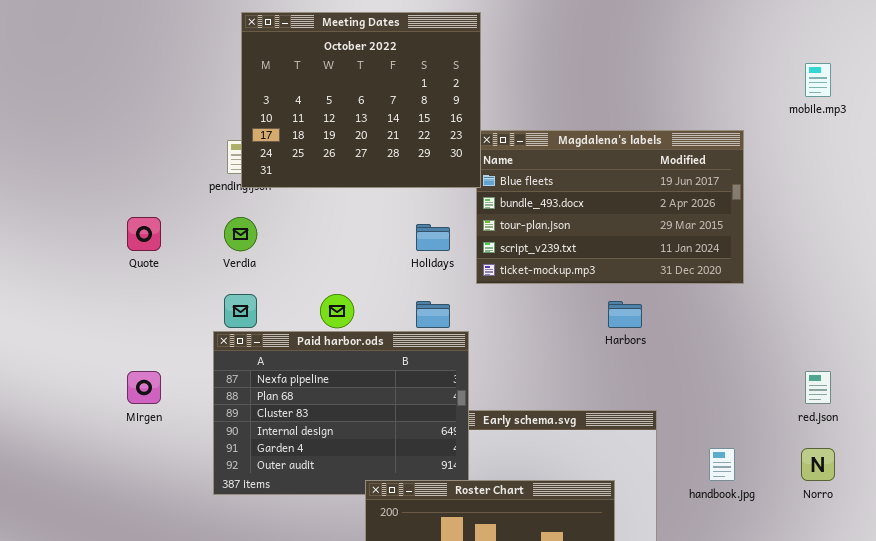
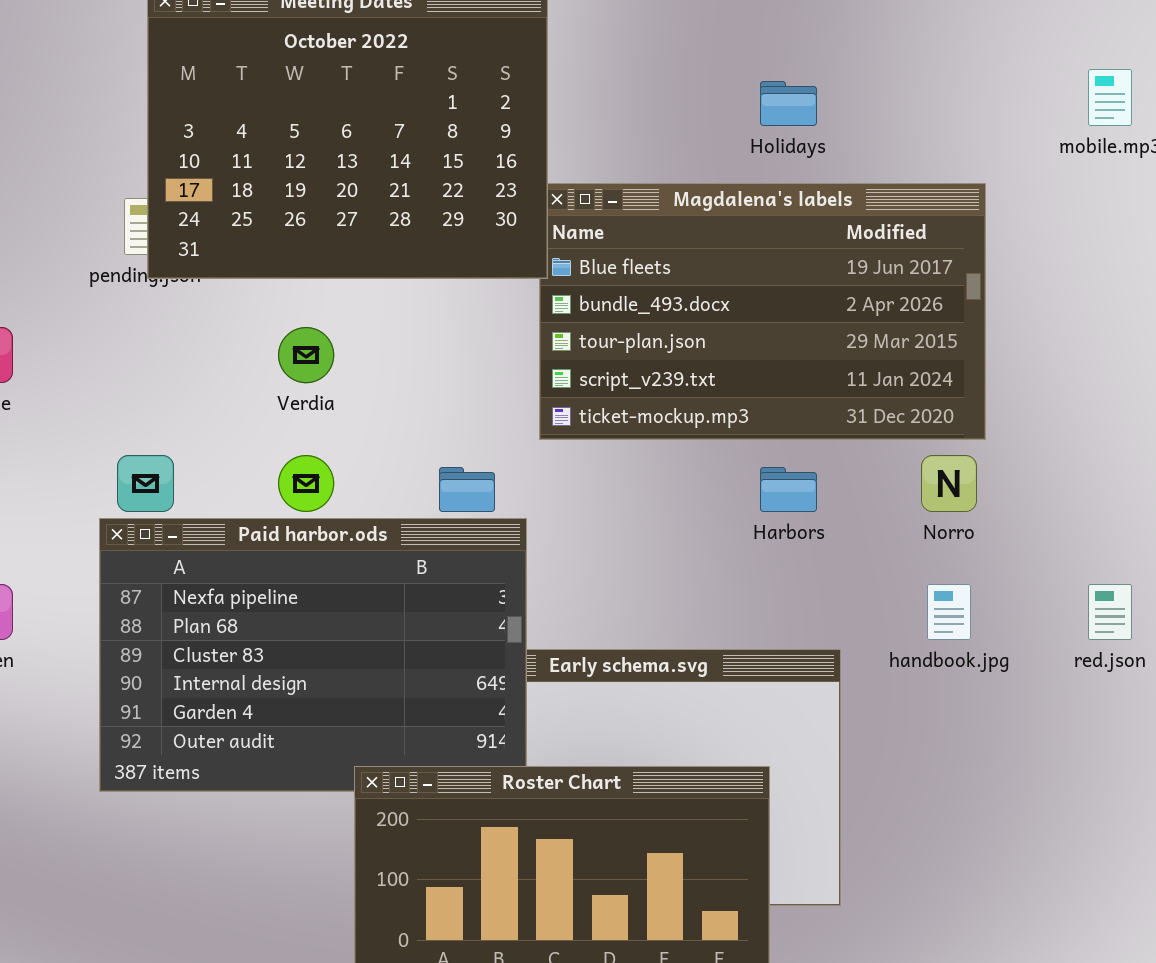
Verdia: [224,217,257,251] -> [278,327,334,383], moved
Holidays: [416,224,450,251] -> [760,81,817,126], moved
handbook.jpg: [709,448,735,481] -> [927,584,971,640], moved
Norro: [801,448,835,481] -> [921,455,977,512], moved

